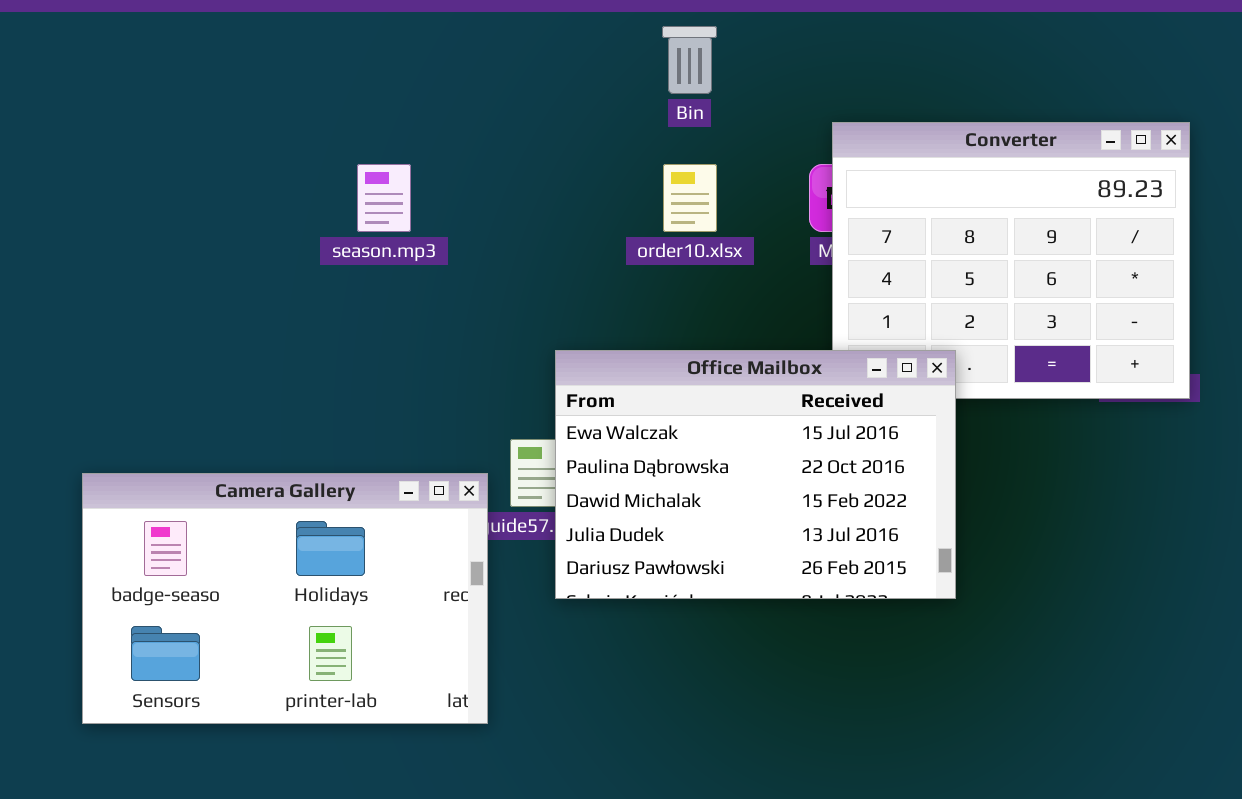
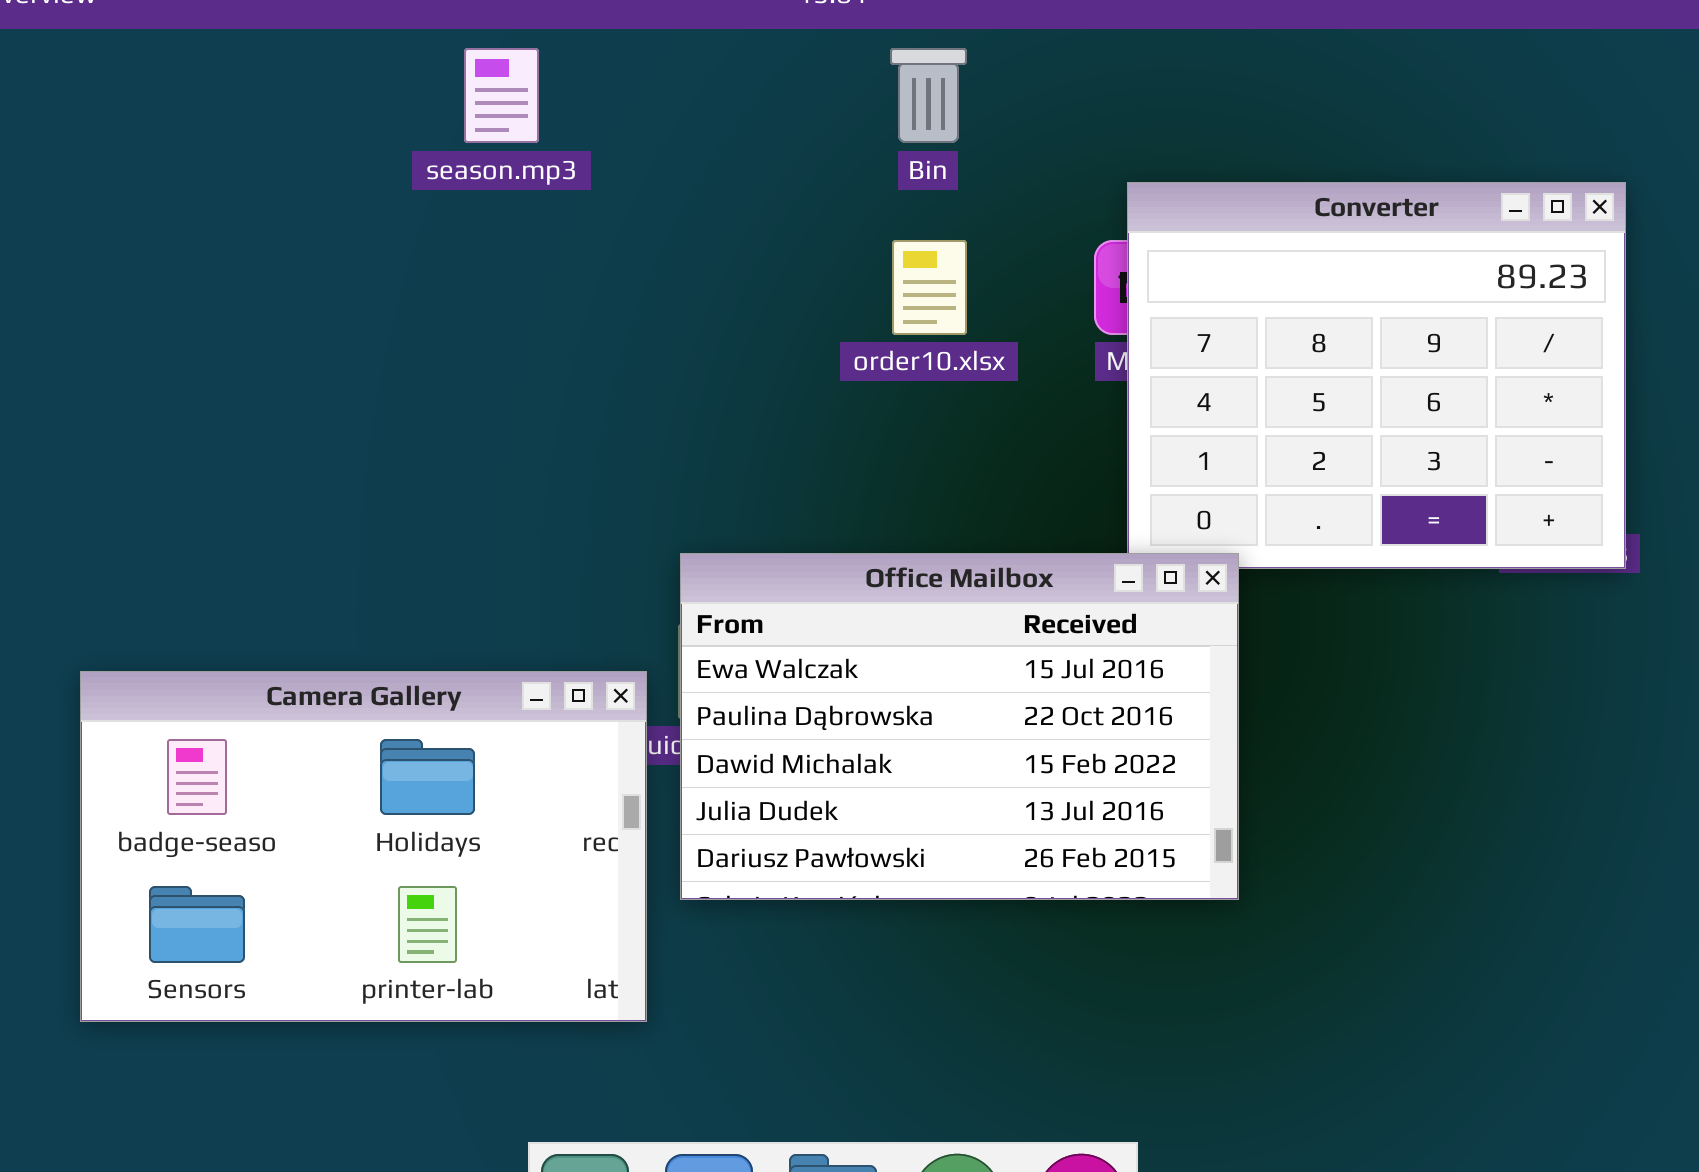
season.mp3: [357,164,411,232] -> [464,48,539,143], moved
Office Mailbox: [555,350,956,599] -> [680,553,1239,900], moved

